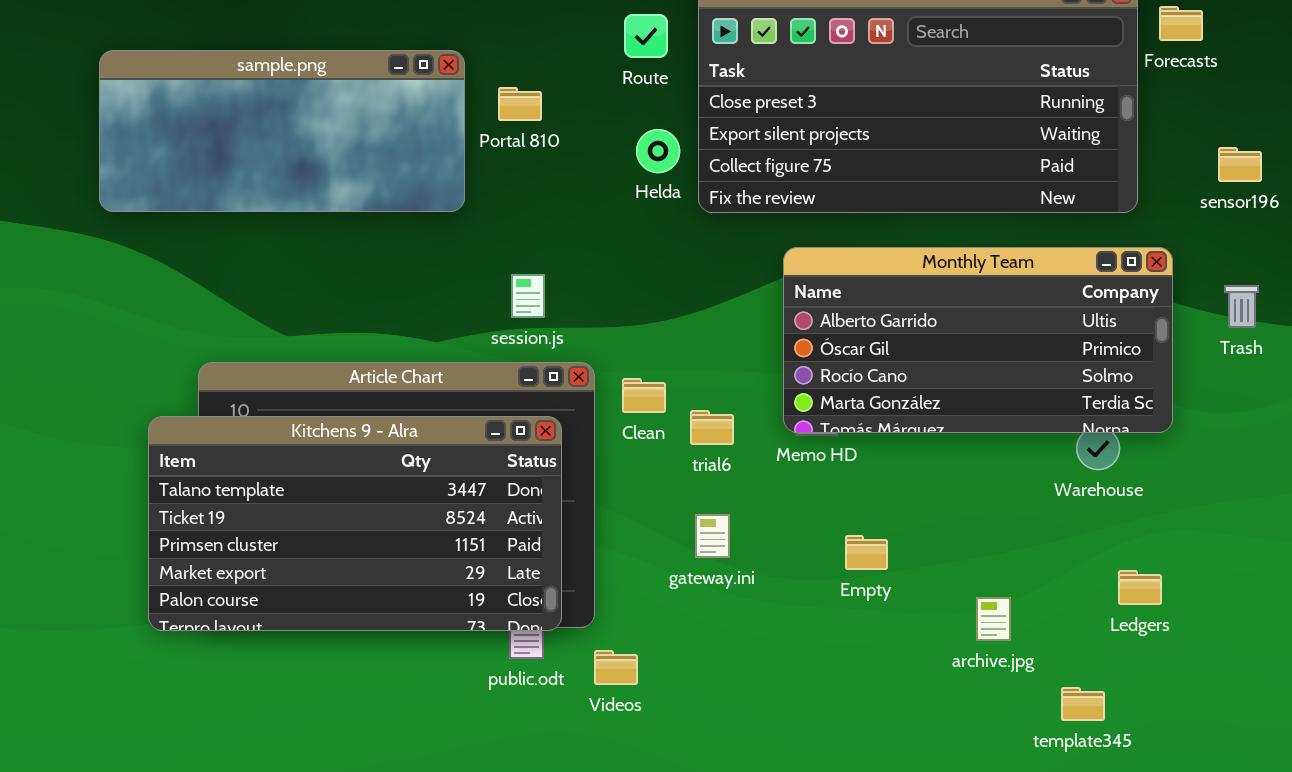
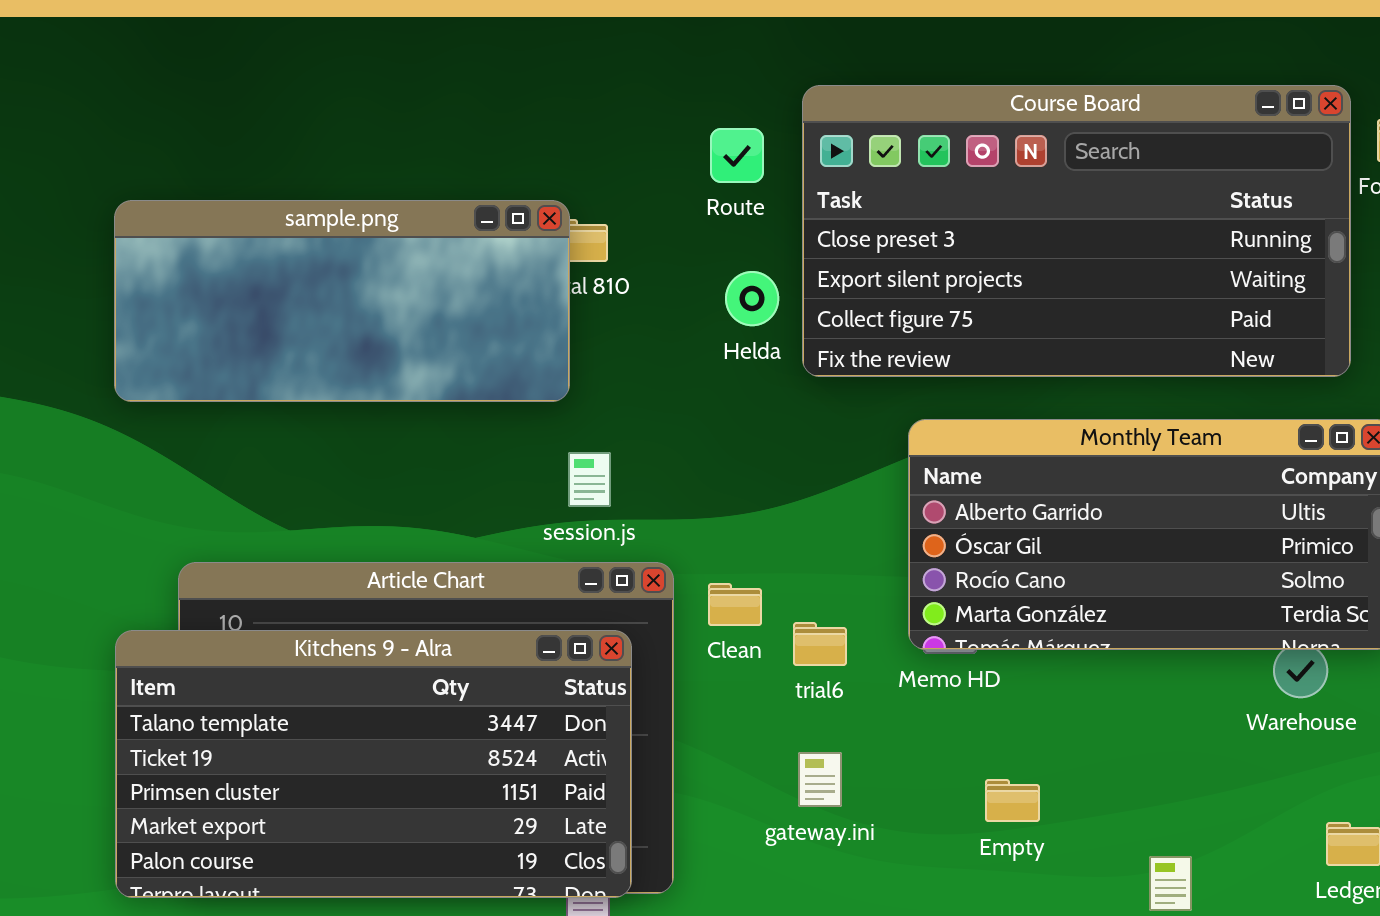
sample.png: [99,50,465,212] -> [114,200,570,402], moved

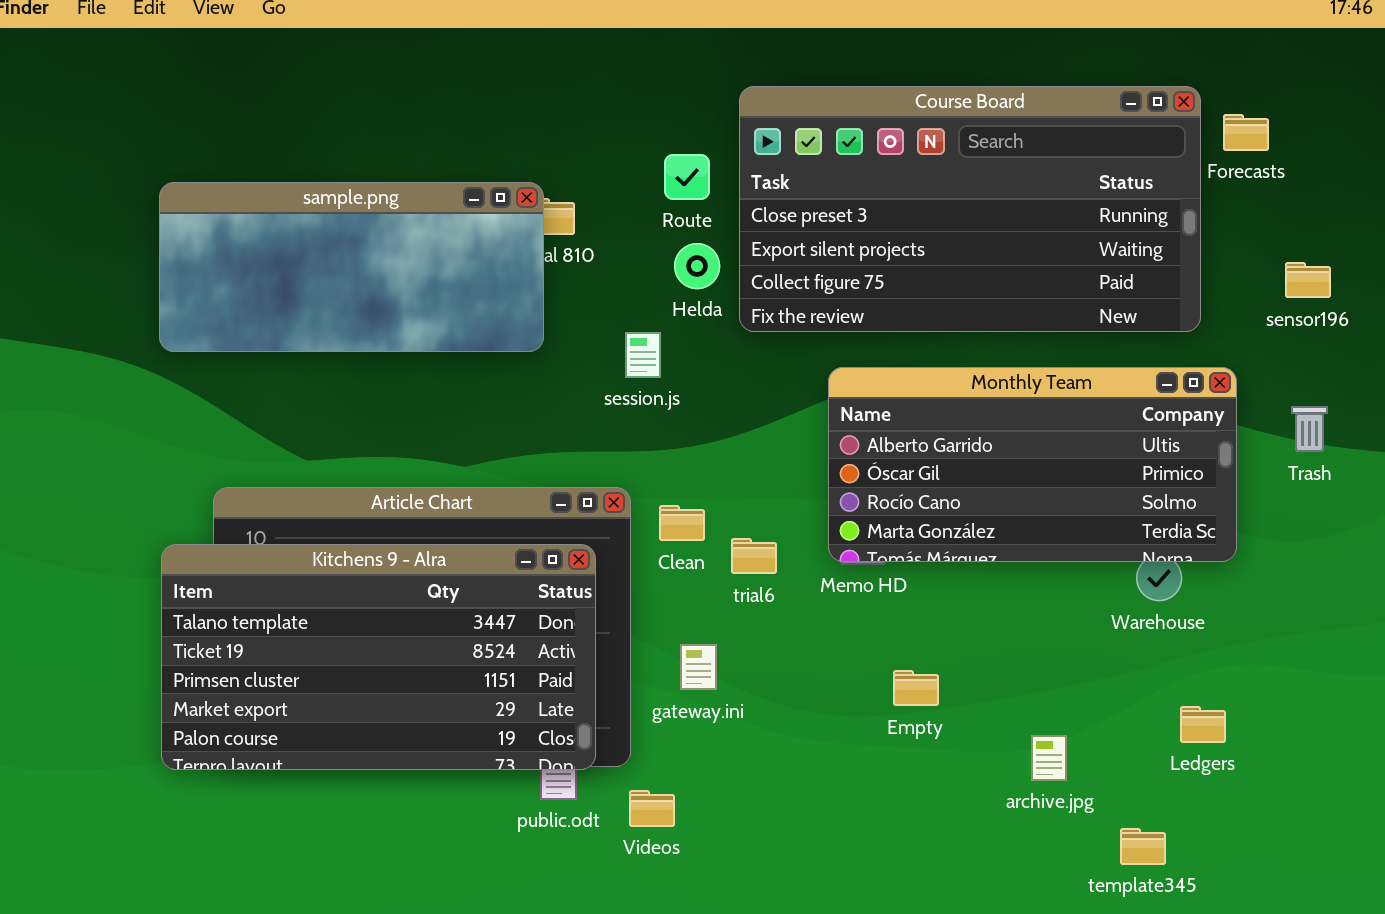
Route: [710,128,764,183] -> [664,154,710,200], moved
session.js: [568,452,611,507] -> [625,332,661,378], moved
gateway.ini: [798,752,842,807] -> [680,644,717,690], moved

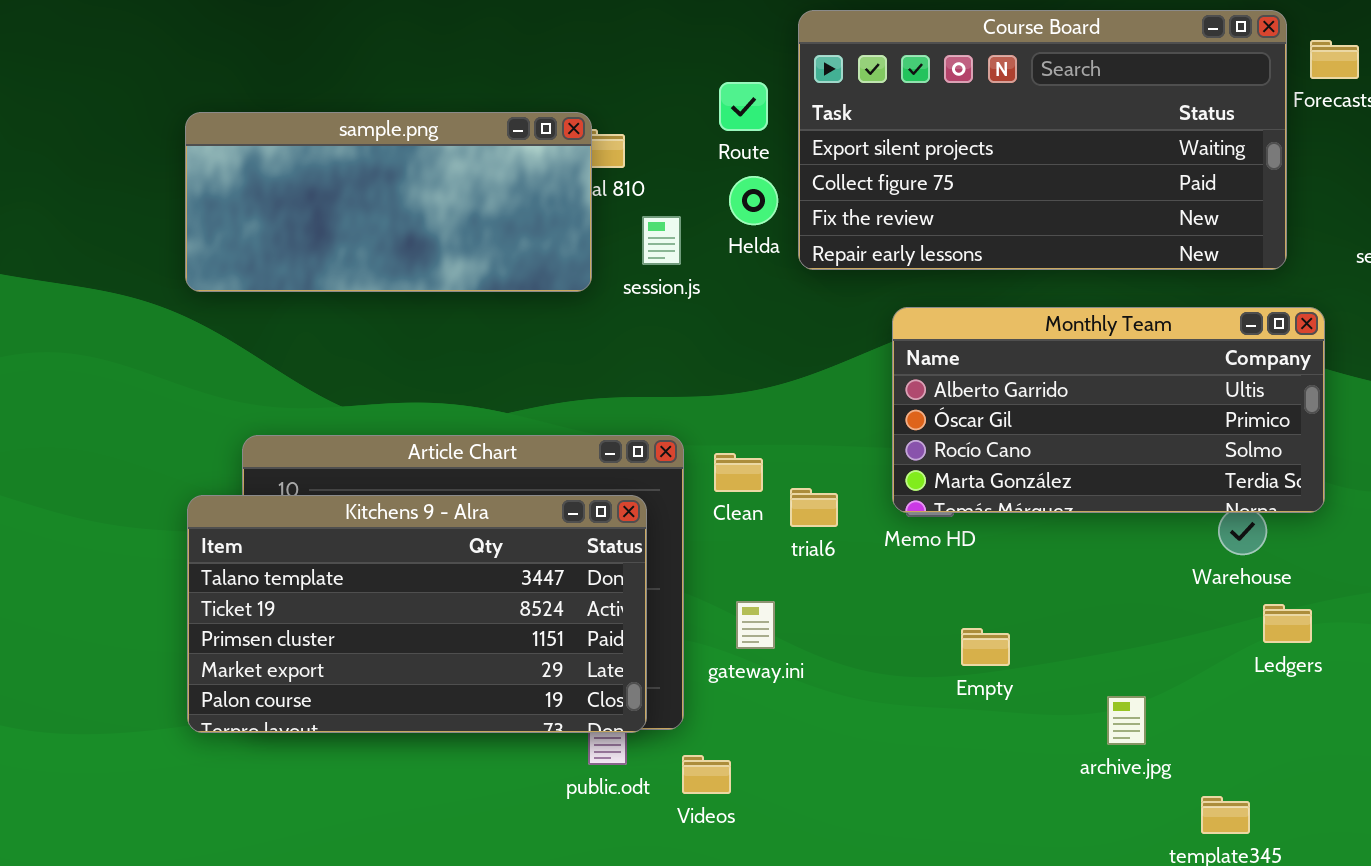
Course Board: [739,86,1201,332] -> [798,10,1287,270], scrolled down 1 row
session.js: [625,332,661,378] -> [642,216,681,265], moved
Ledgers: [1180,706,1226,743] -> [1263,604,1312,643], moved

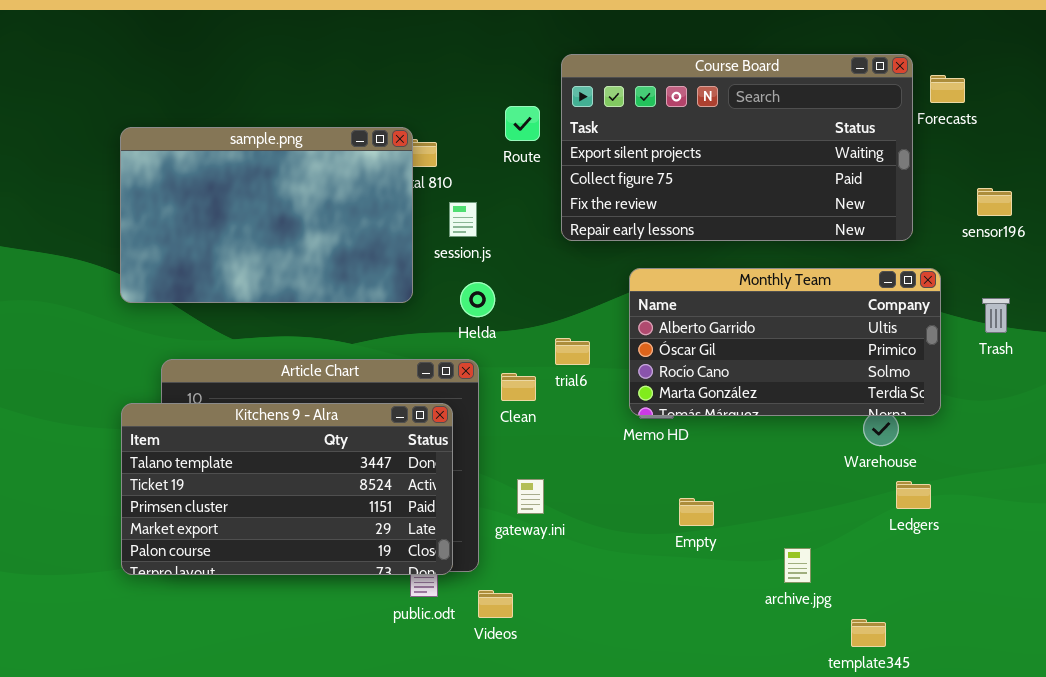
sample.png: [185,112,592,292] -> [120,127,413,303], resized
Helda: [729,176,778,225] -> [460,282,495,317], moved
trial6: [790,488,838,527] -> [555,338,590,365], moved

